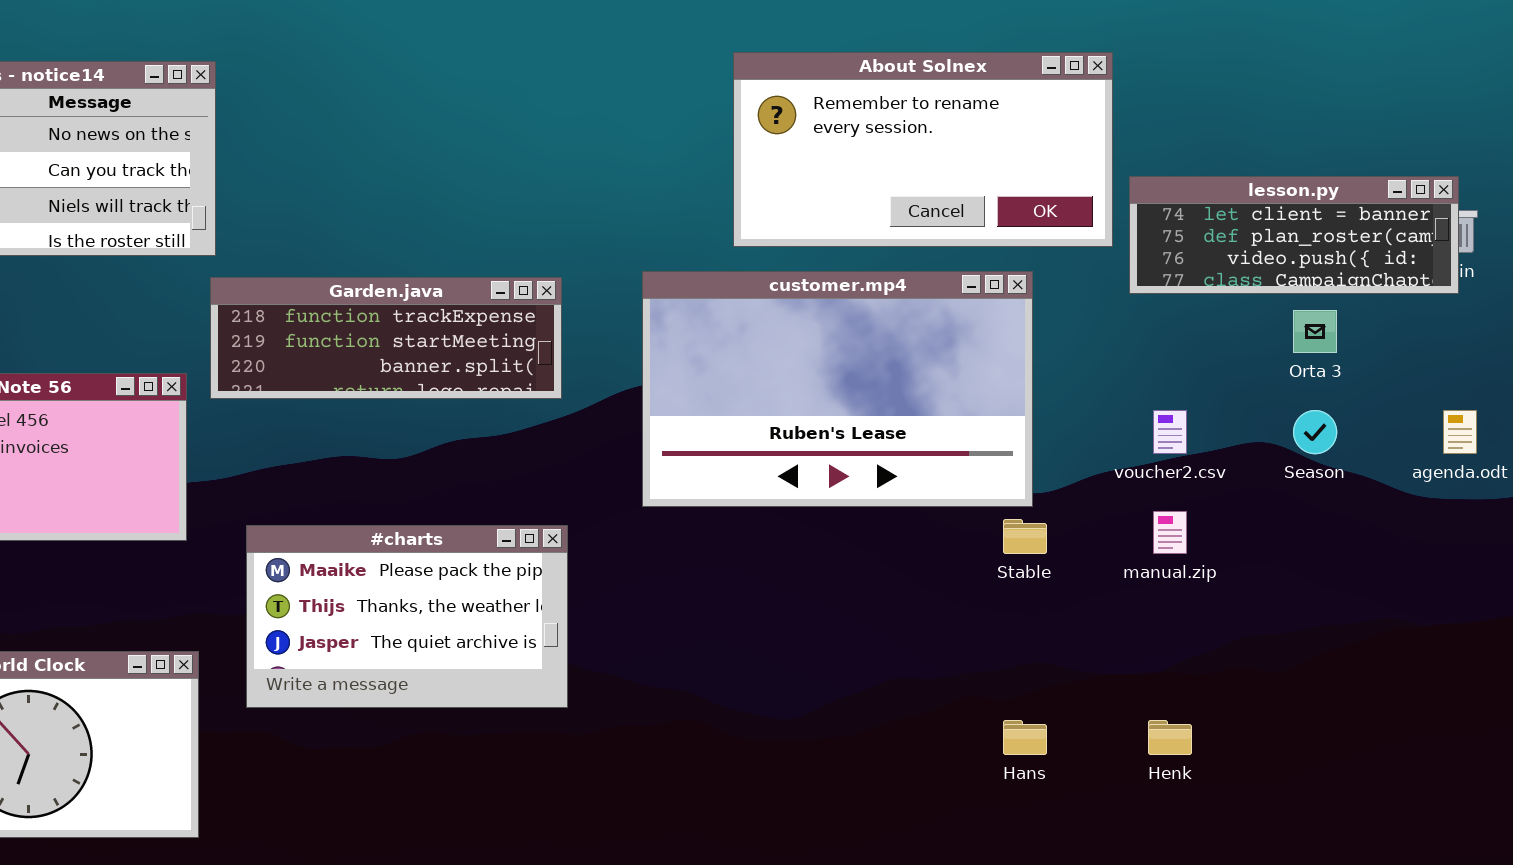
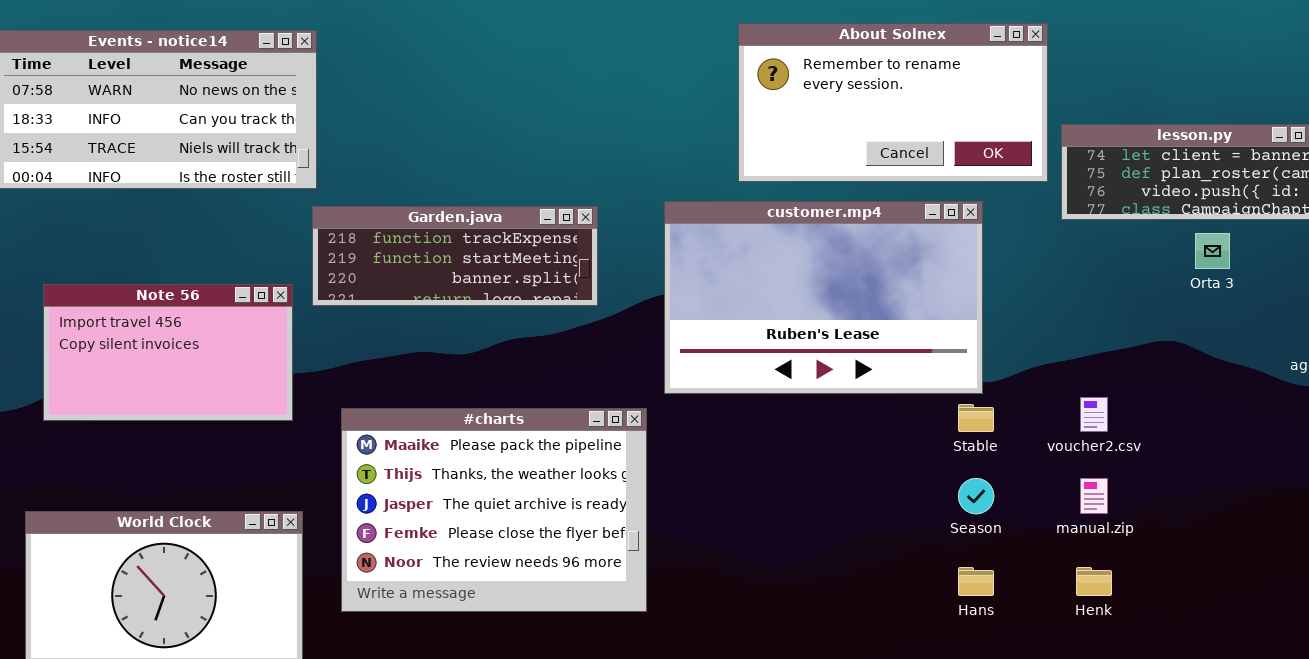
voucher2.csv: [1153,410,1187,454] -> [1080,397,1108,432], moved
Season: [1293,410,1337,454] -> [958,478,994,514], moved
manual.zip: [1153,511,1187,554] -> [1080,478,1108,514], moved
#charts: [246,525,568,708] -> [341,408,647,612], resized

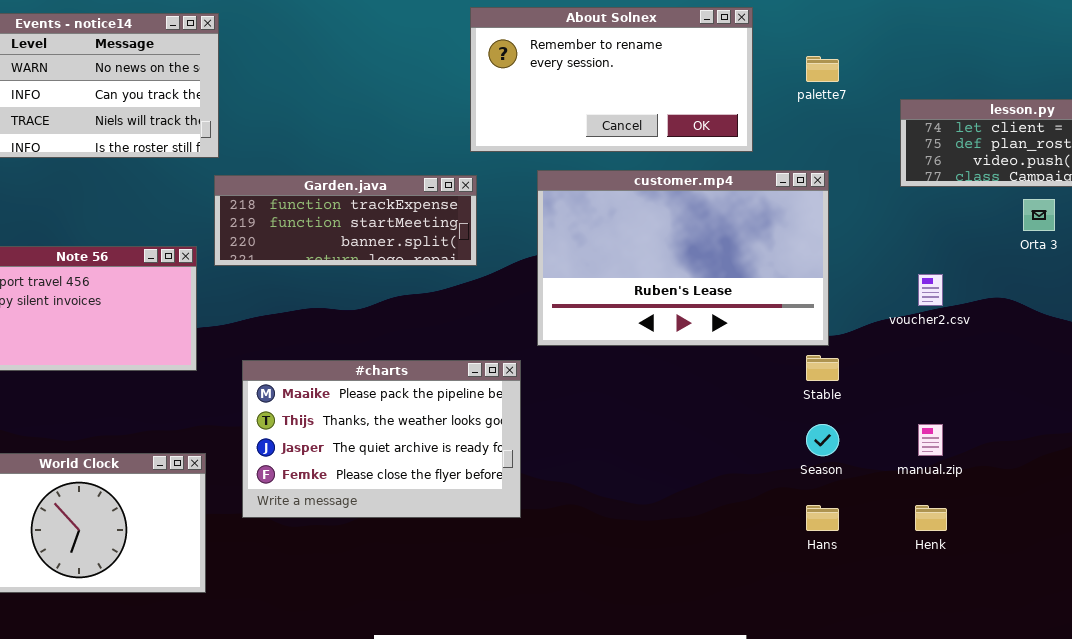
About Solnex: [738,23,1048,182] -> [470,7,753,152], moved
voucher2.csv: [1080,397,1108,432] -> [918,274,943,306], moved
#charts: [341,408,647,612] -> [242,360,521,518], resized

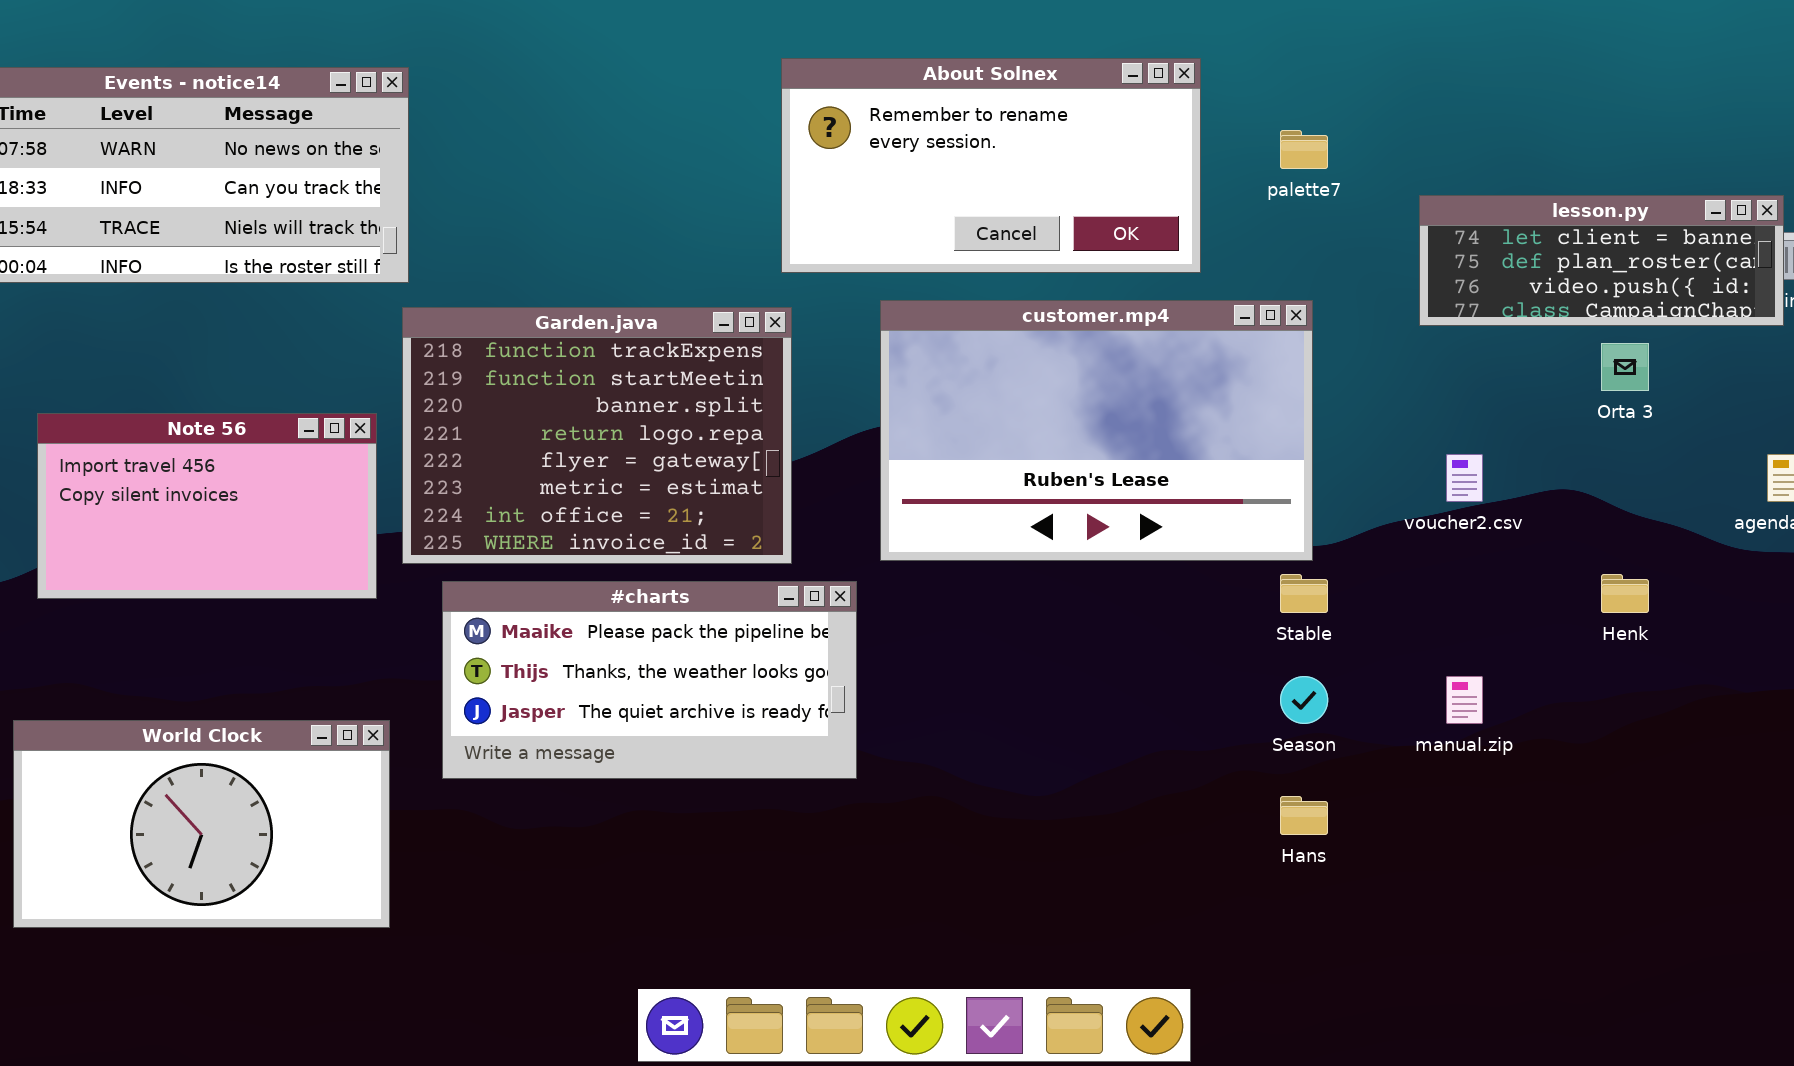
Garden.java: [214,175,477,266] -> [402,307,792,564], resized
#charts: [242,360,521,518] -> [442,581,857,779], resized
Henk: [915,505,947,531] -> [1601,574,1649,613], moved

